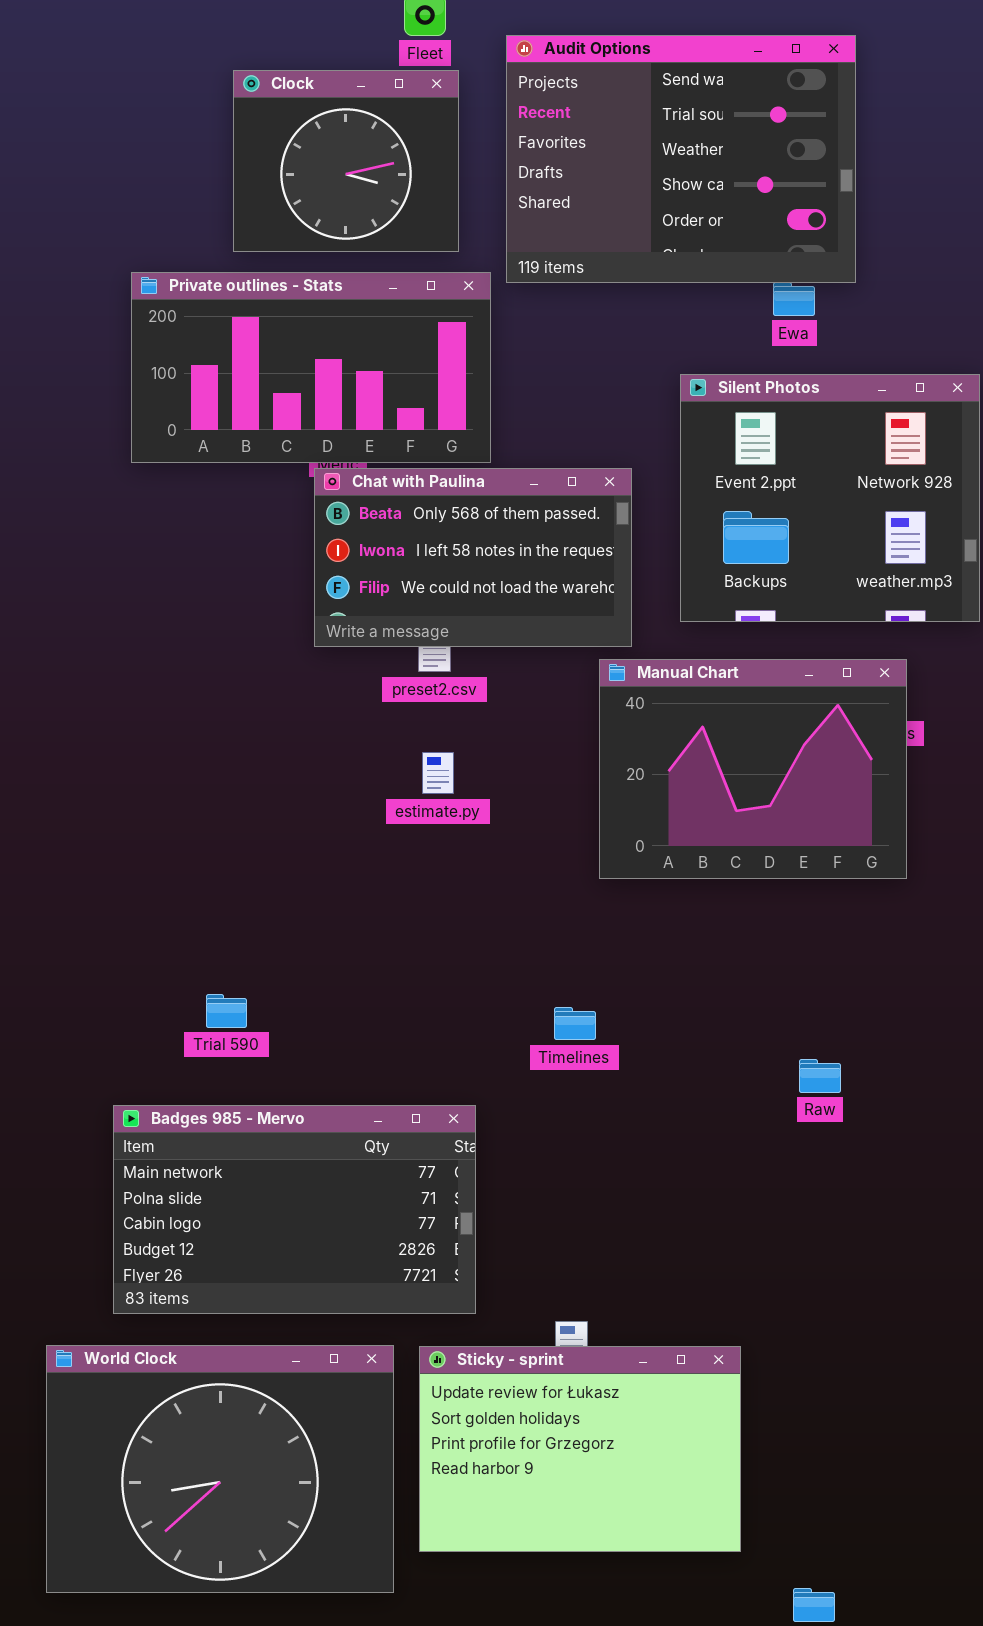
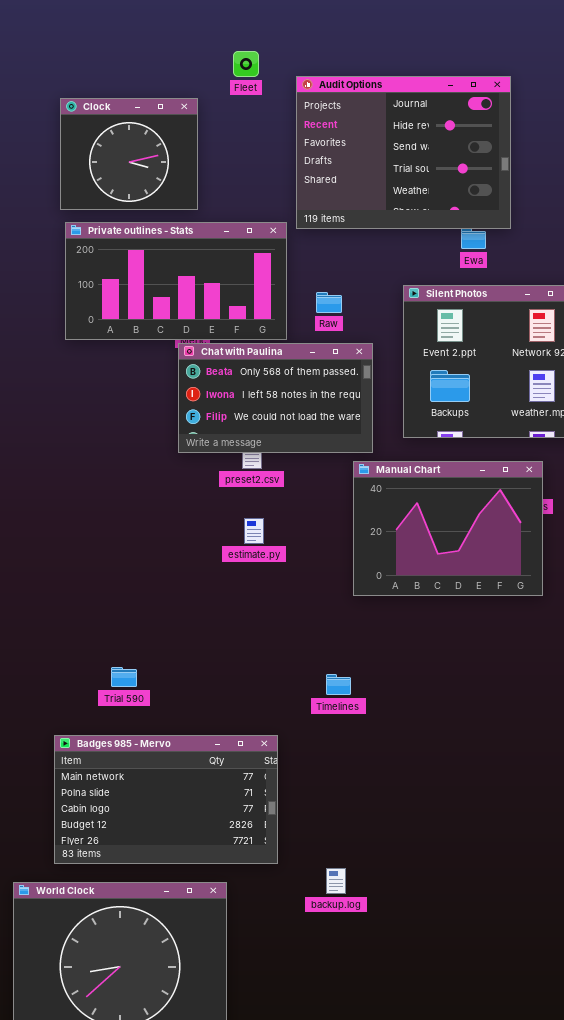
Audit Options: [506,35,856,283] -> [296,76,511,229], scrolled up 2 rows
Clock: [233,70,459,252] -> [60,98,198,210], moved
Raw: [799,1059,841,1093] -> [316,292,342,313], moved
Sticky - sprint: [419,1346,741,1552] -> none, closed

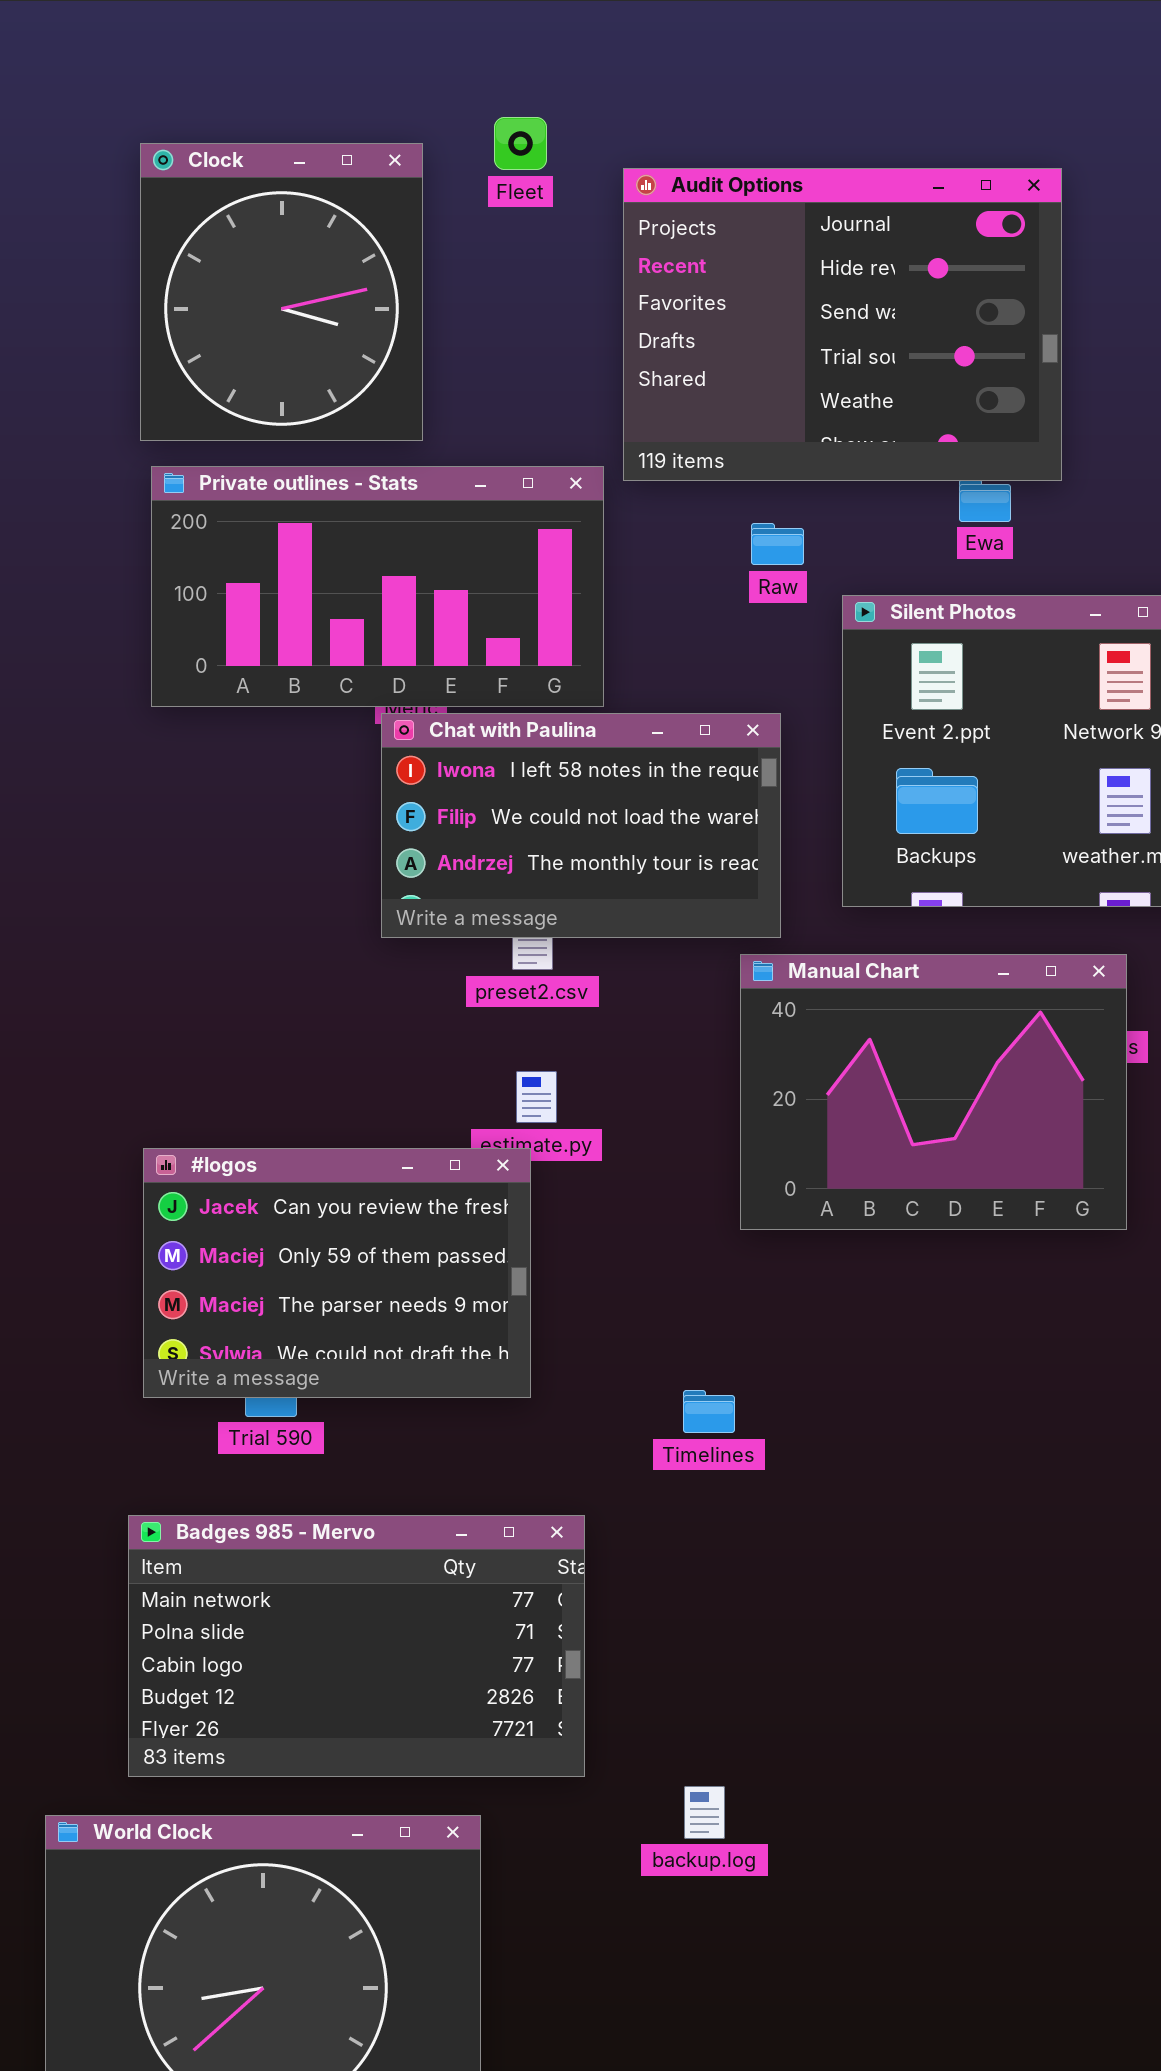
Clock: [60,98,198,210] -> [140,143,423,441], resized
Raw: [316,292,342,313] -> [751,523,804,565], moved
Chat with Paulina: [178,343,373,453] -> [381,713,781,938], scrolled down 1 row
#logos: none -> [143,1148,531,1398], opened

